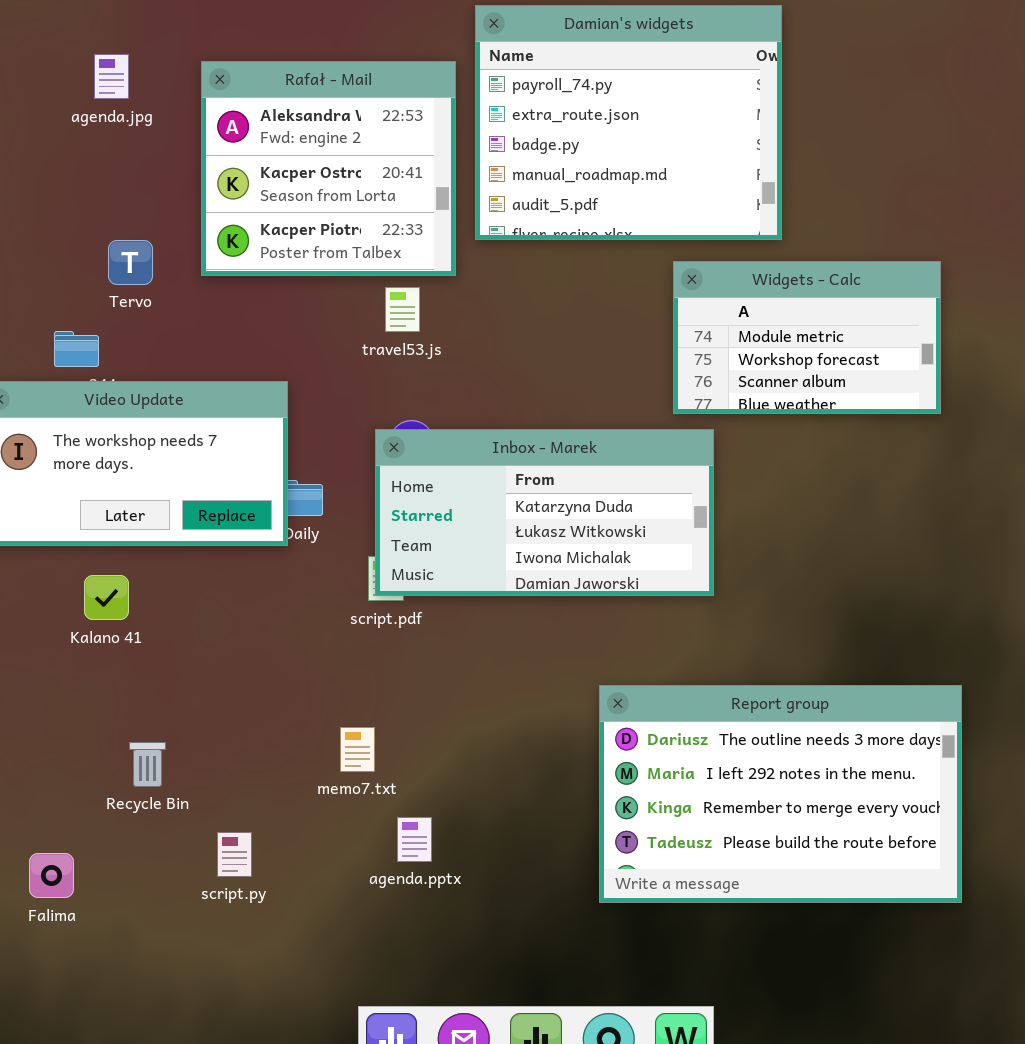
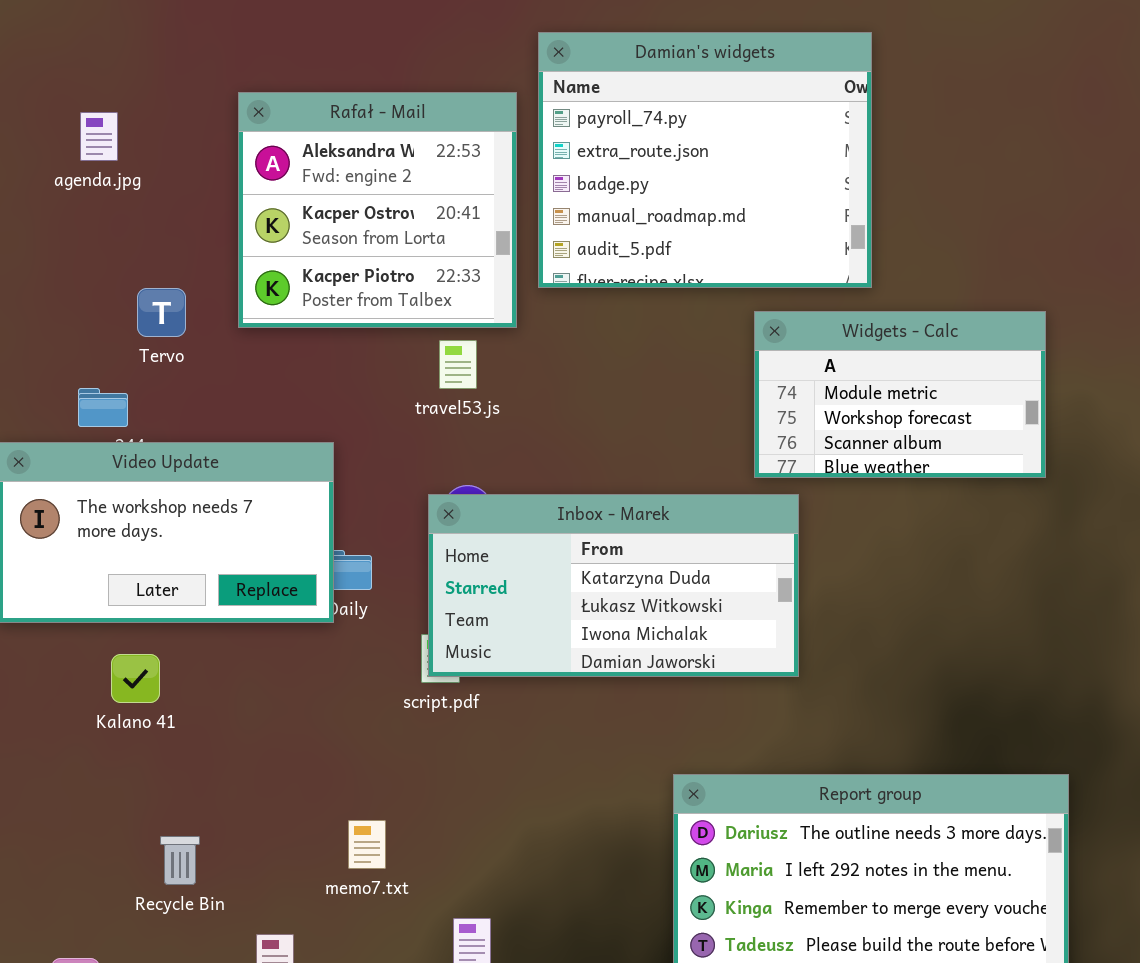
agenda.jpg: [94,54,129,99] -> [80,112,118,161], moved
memo7.txt: [340,727,375,772] -> [348,820,386,869], moved

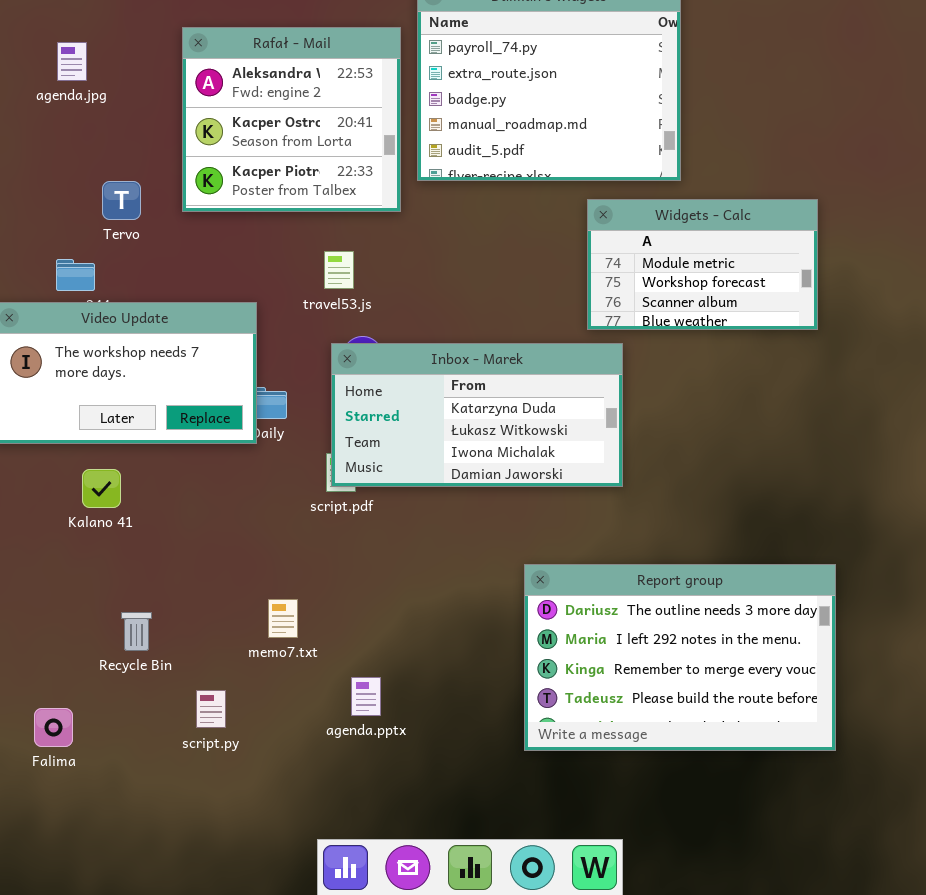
travel53.js: [439,340,477,389] -> [324,251,354,289], moved

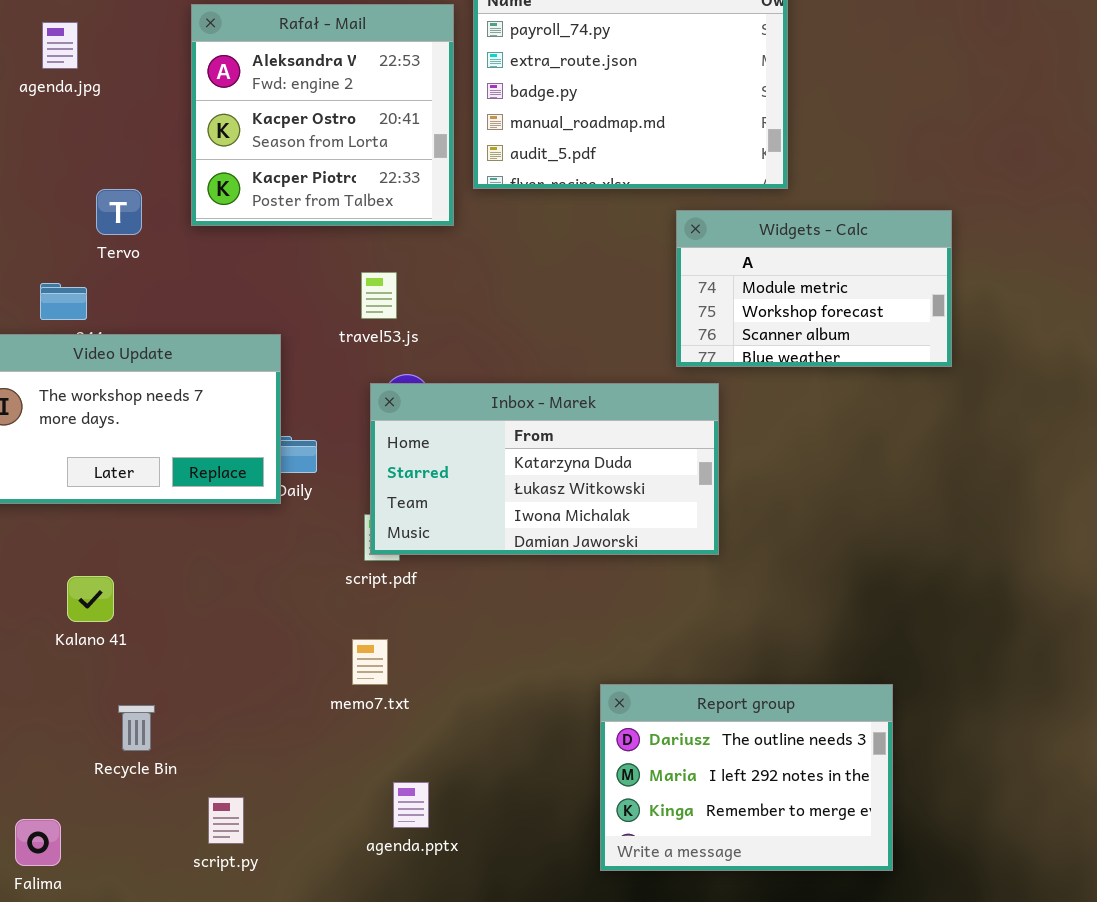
Kalano 41: [82,469,121,508] -> [67,576,114,622], moved
Report group: [524,564,836,751] -> [600,684,893,871], resized
memo7.txt: [268,599,298,638] -> [352,639,388,685], moved

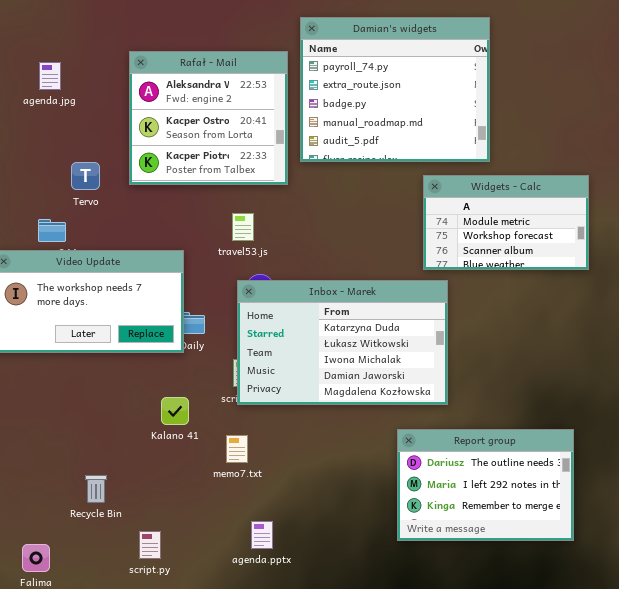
Inbox - Marek: [370,383,719,555] -> [237,280,448,405], resized
Kalano 41: [67,576,114,622] -> [161,397,189,425], moved
Report group: [600,684,893,871] -> [397,429,574,541], moved

